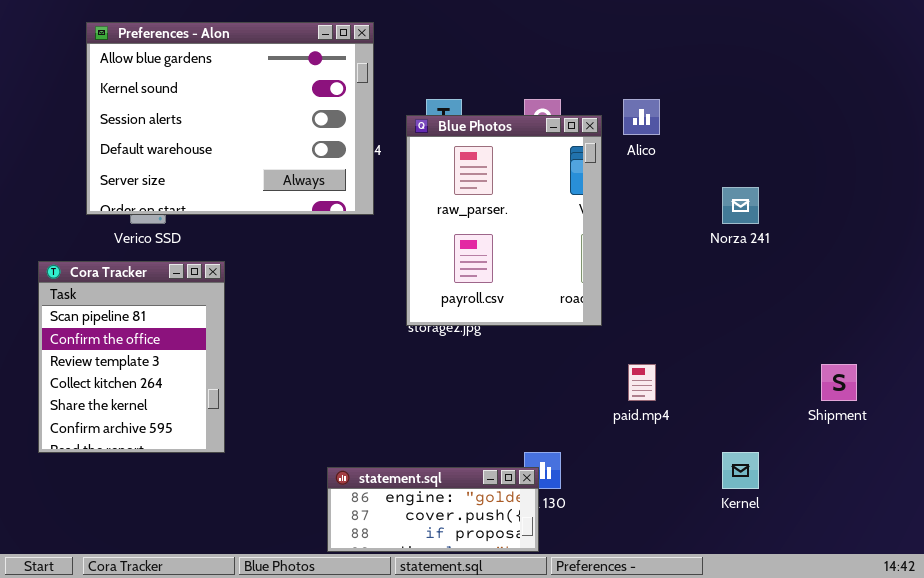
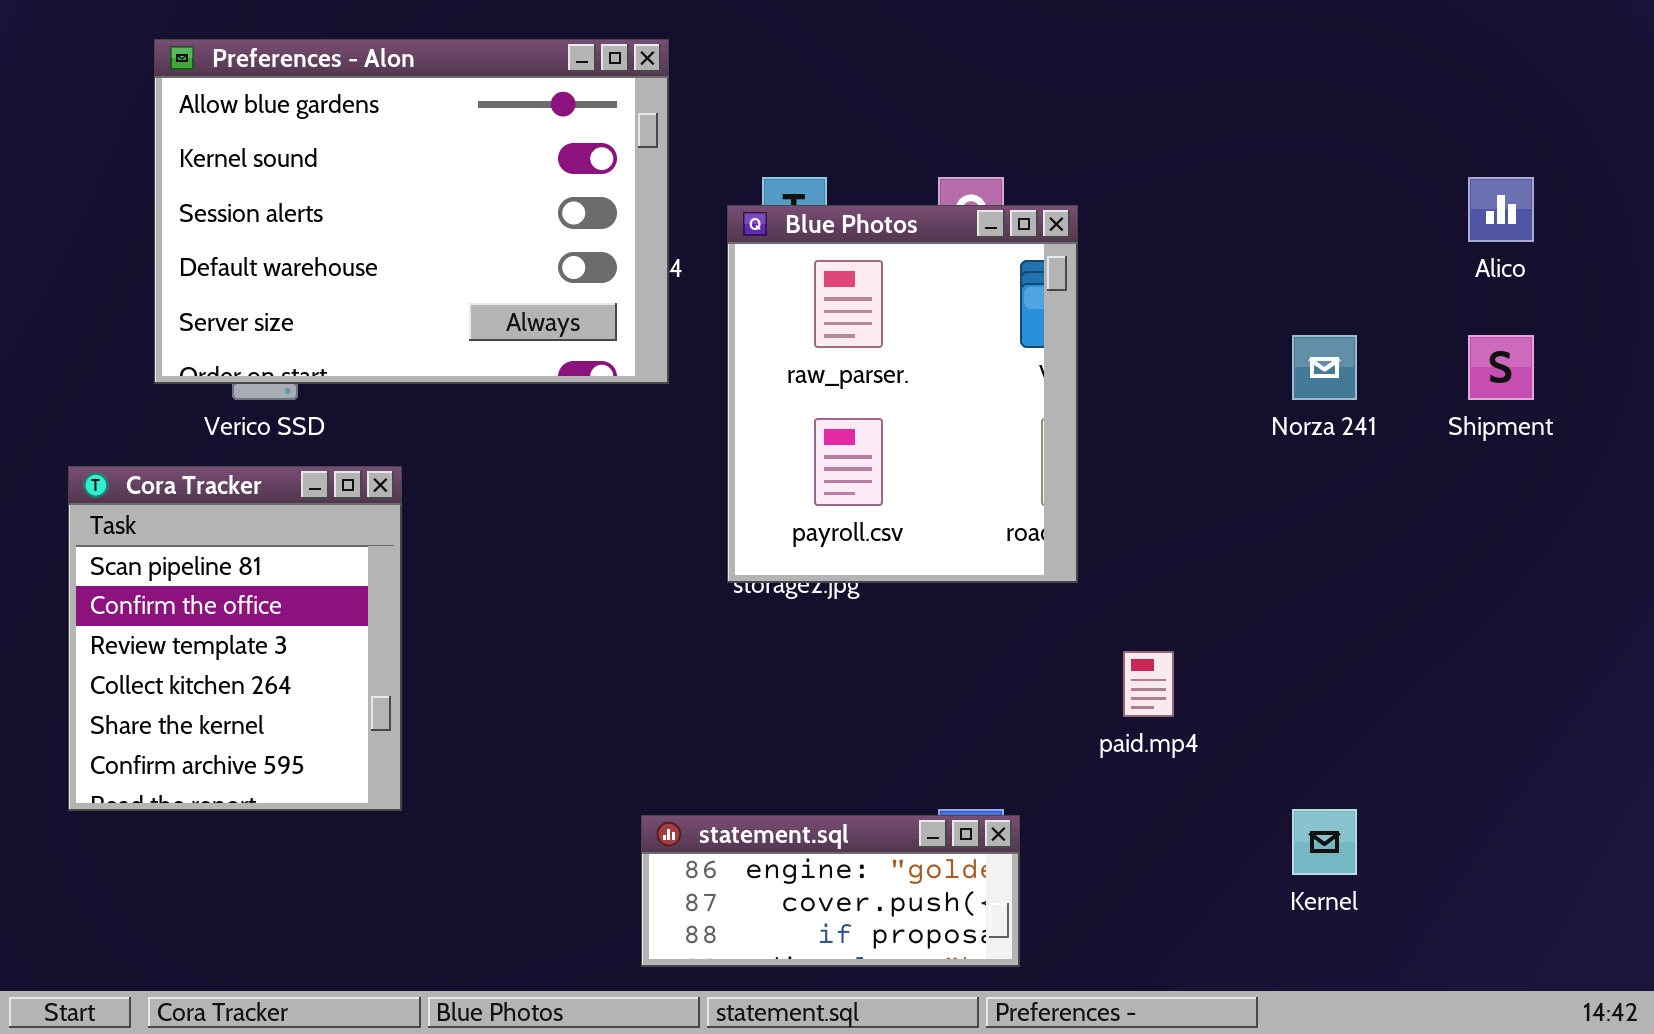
Alico: [623,99,660,135] -> [1468,177,1534,242], moved
Shipment: [821,364,857,401] -> [1468,335,1534,400], moved
statement.sql: [327,467,539,552] -> [641,815,1020,967], moved

